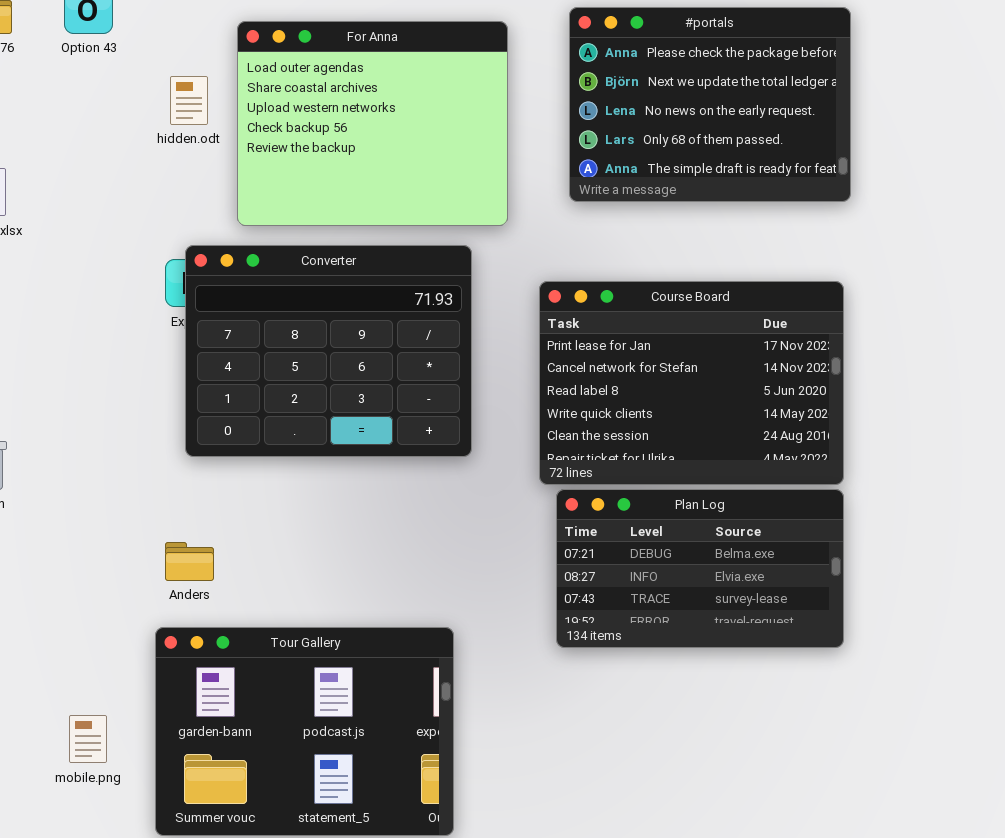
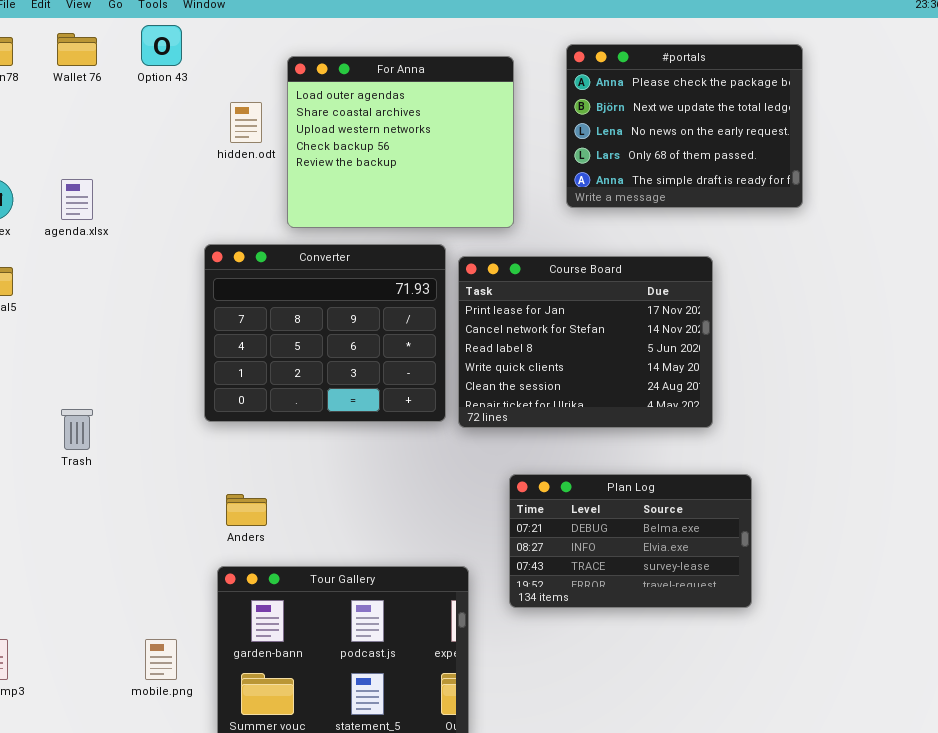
Converter: [185,245,472,457] -> [204,244,446,422], moved
Course Board: [539,281,844,485] -> [458,256,713,428], moved
Plan Log: [556,489,844,648] -> [509,474,752,608], moved

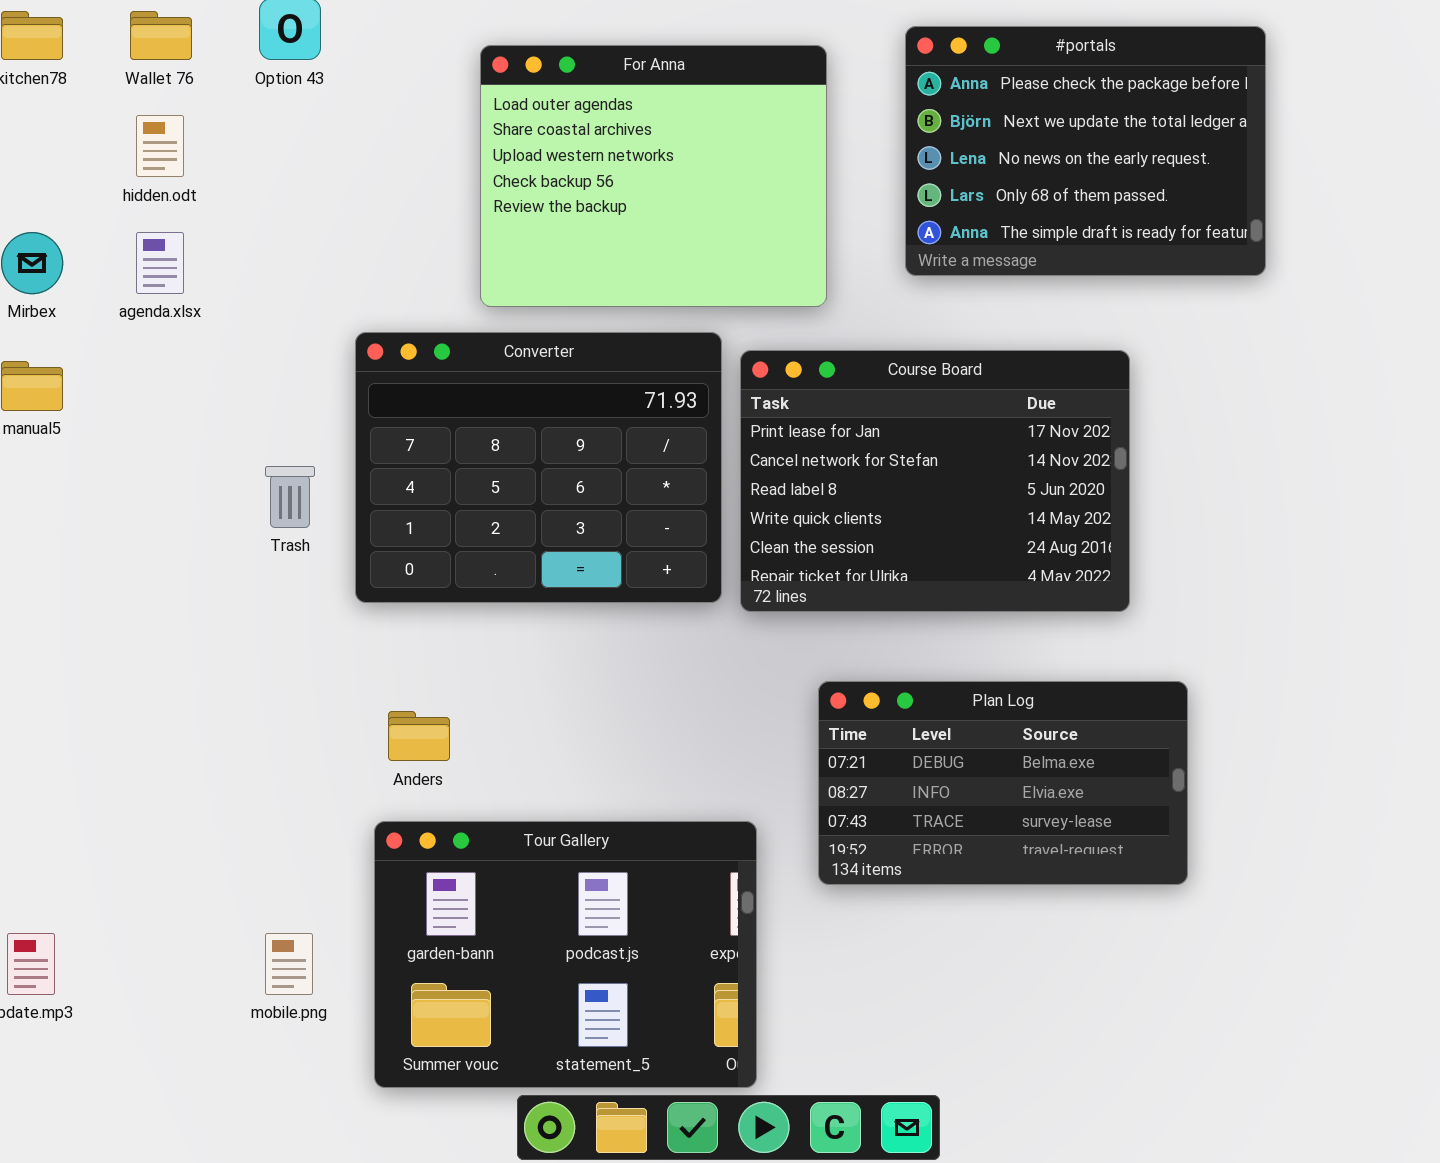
hidden.odt: [230,102,262,143] -> [136,115,184,177], moved
Trash: [61,409,93,450] -> [265,466,315,528], moved

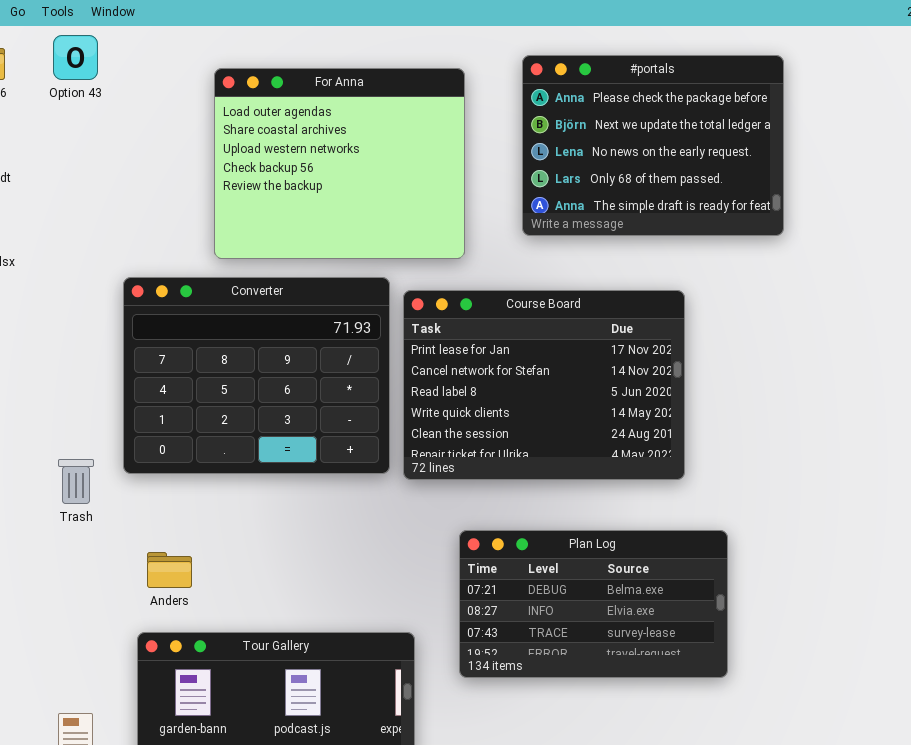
Trash: [265,466,315,528] -> [58,459,94,504], moved

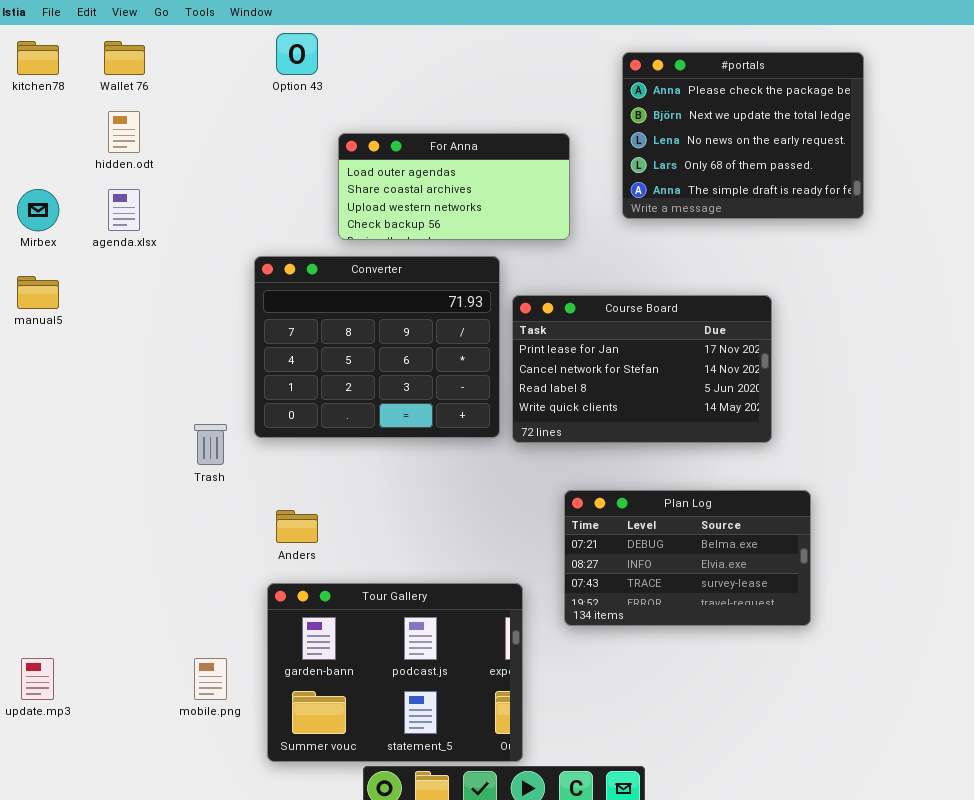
Option 43: [53,35,98,80] -> [276,33,318,75], moved
For Anna: [214,68,465,259] -> [338,133,570,240], resized
Course Board: [403,290,685,480] -> [512,295,772,443], resized

